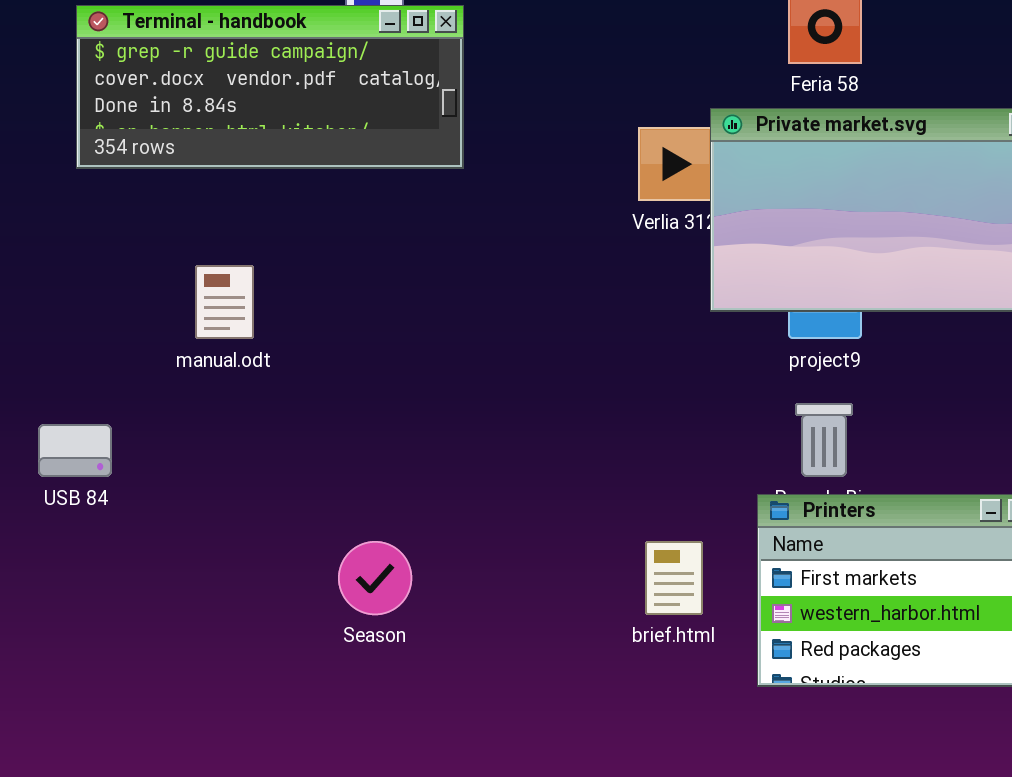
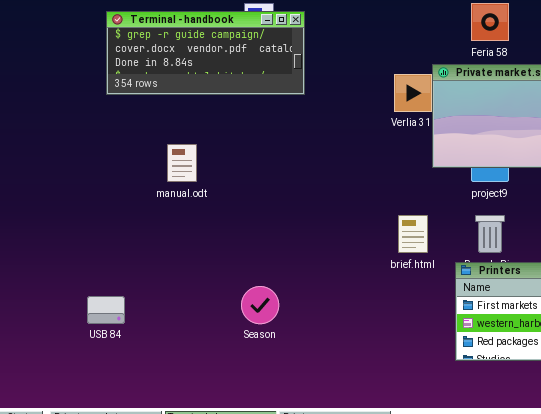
USB 84: [38,424,112,477] -> [87,296,125,324], moved
brief.html: [645,541,703,615] -> [398,215,428,253], moved

